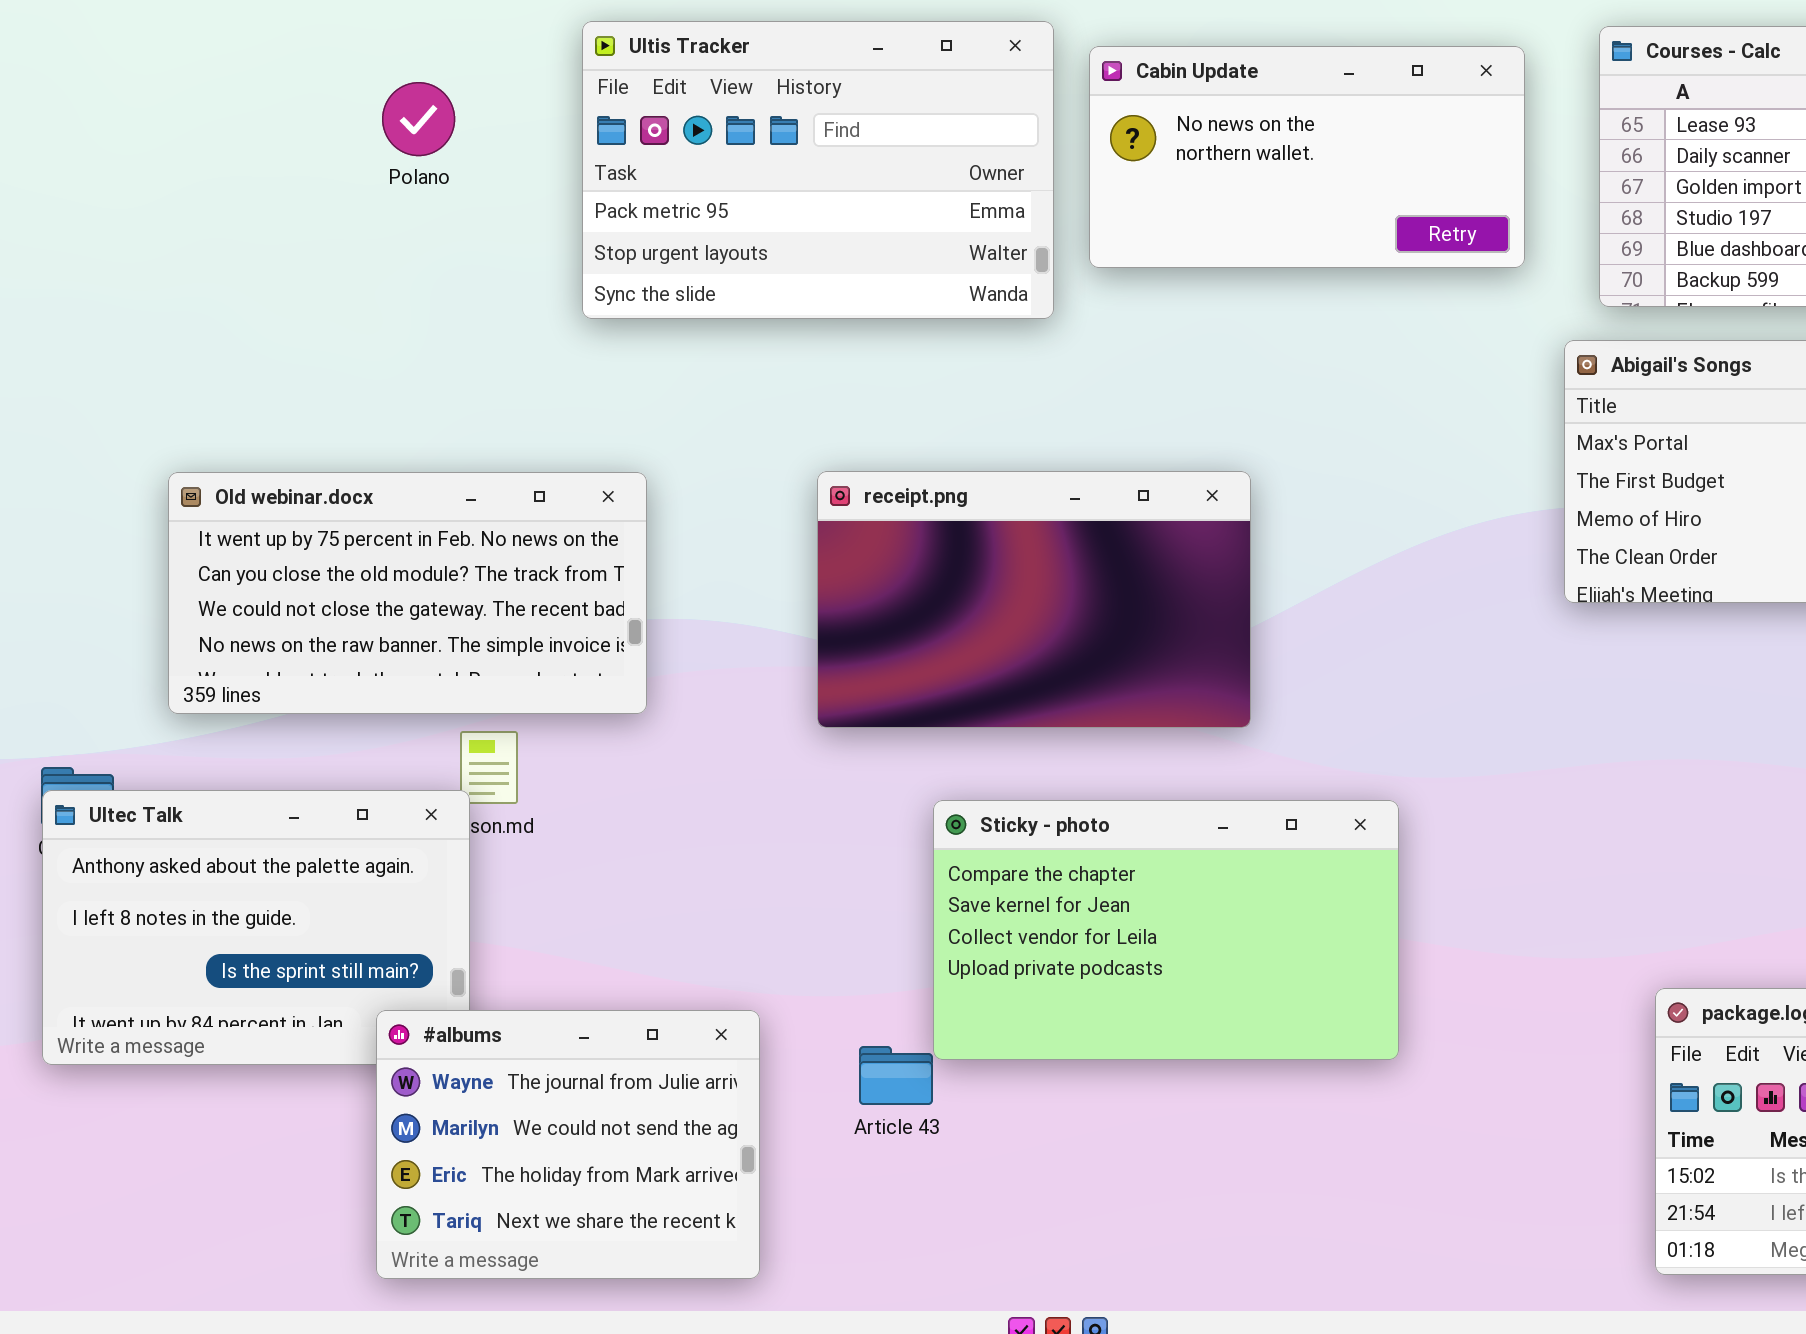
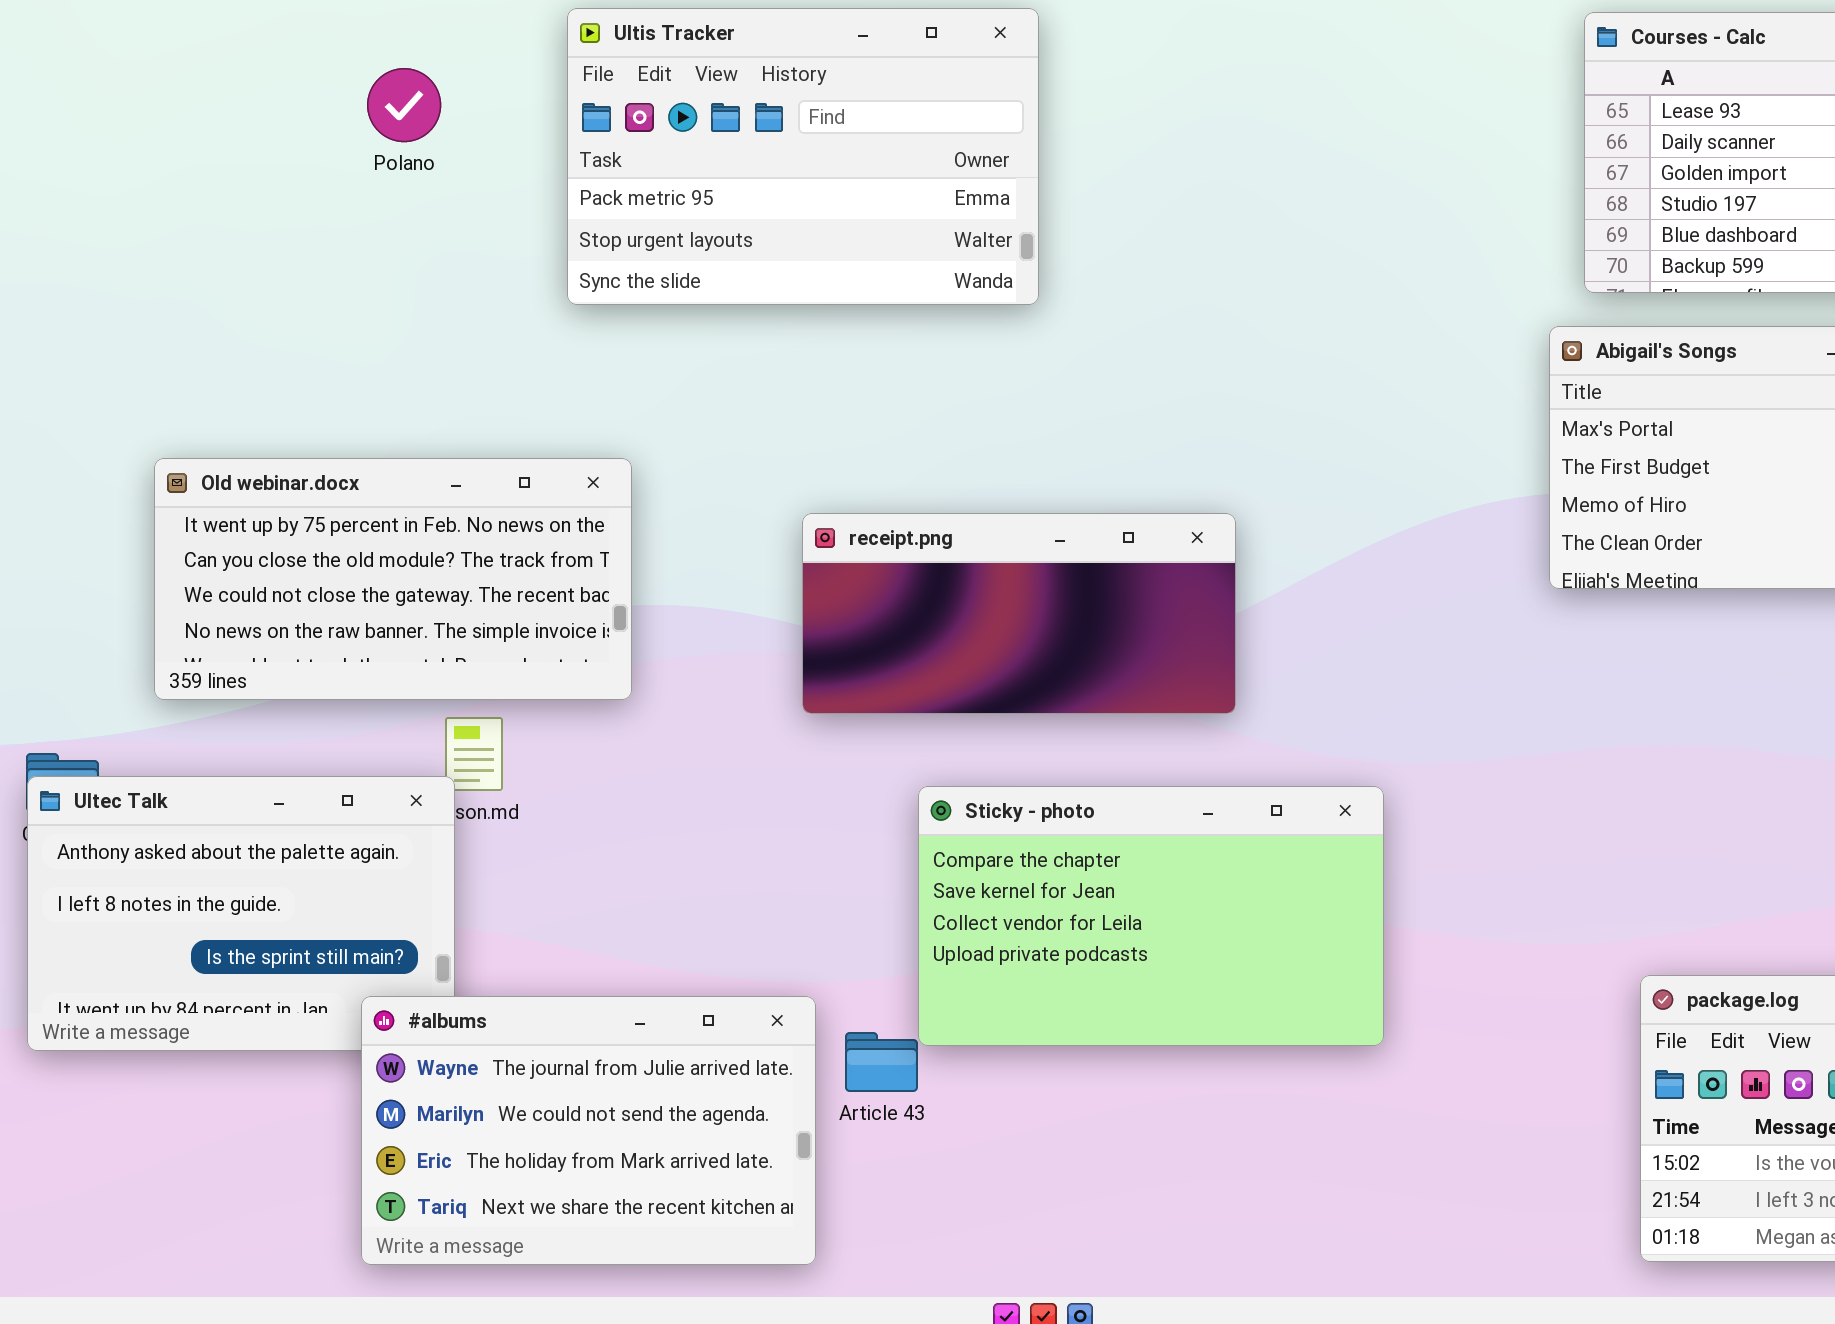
Cabin Update: [1089,46,1525,268] -> none, closed
receipt.png: [817,471,1251,728] -> [802,513,1236,714], resized
#albums: [376,1010,760,1279] -> [361,996,816,1265], resized

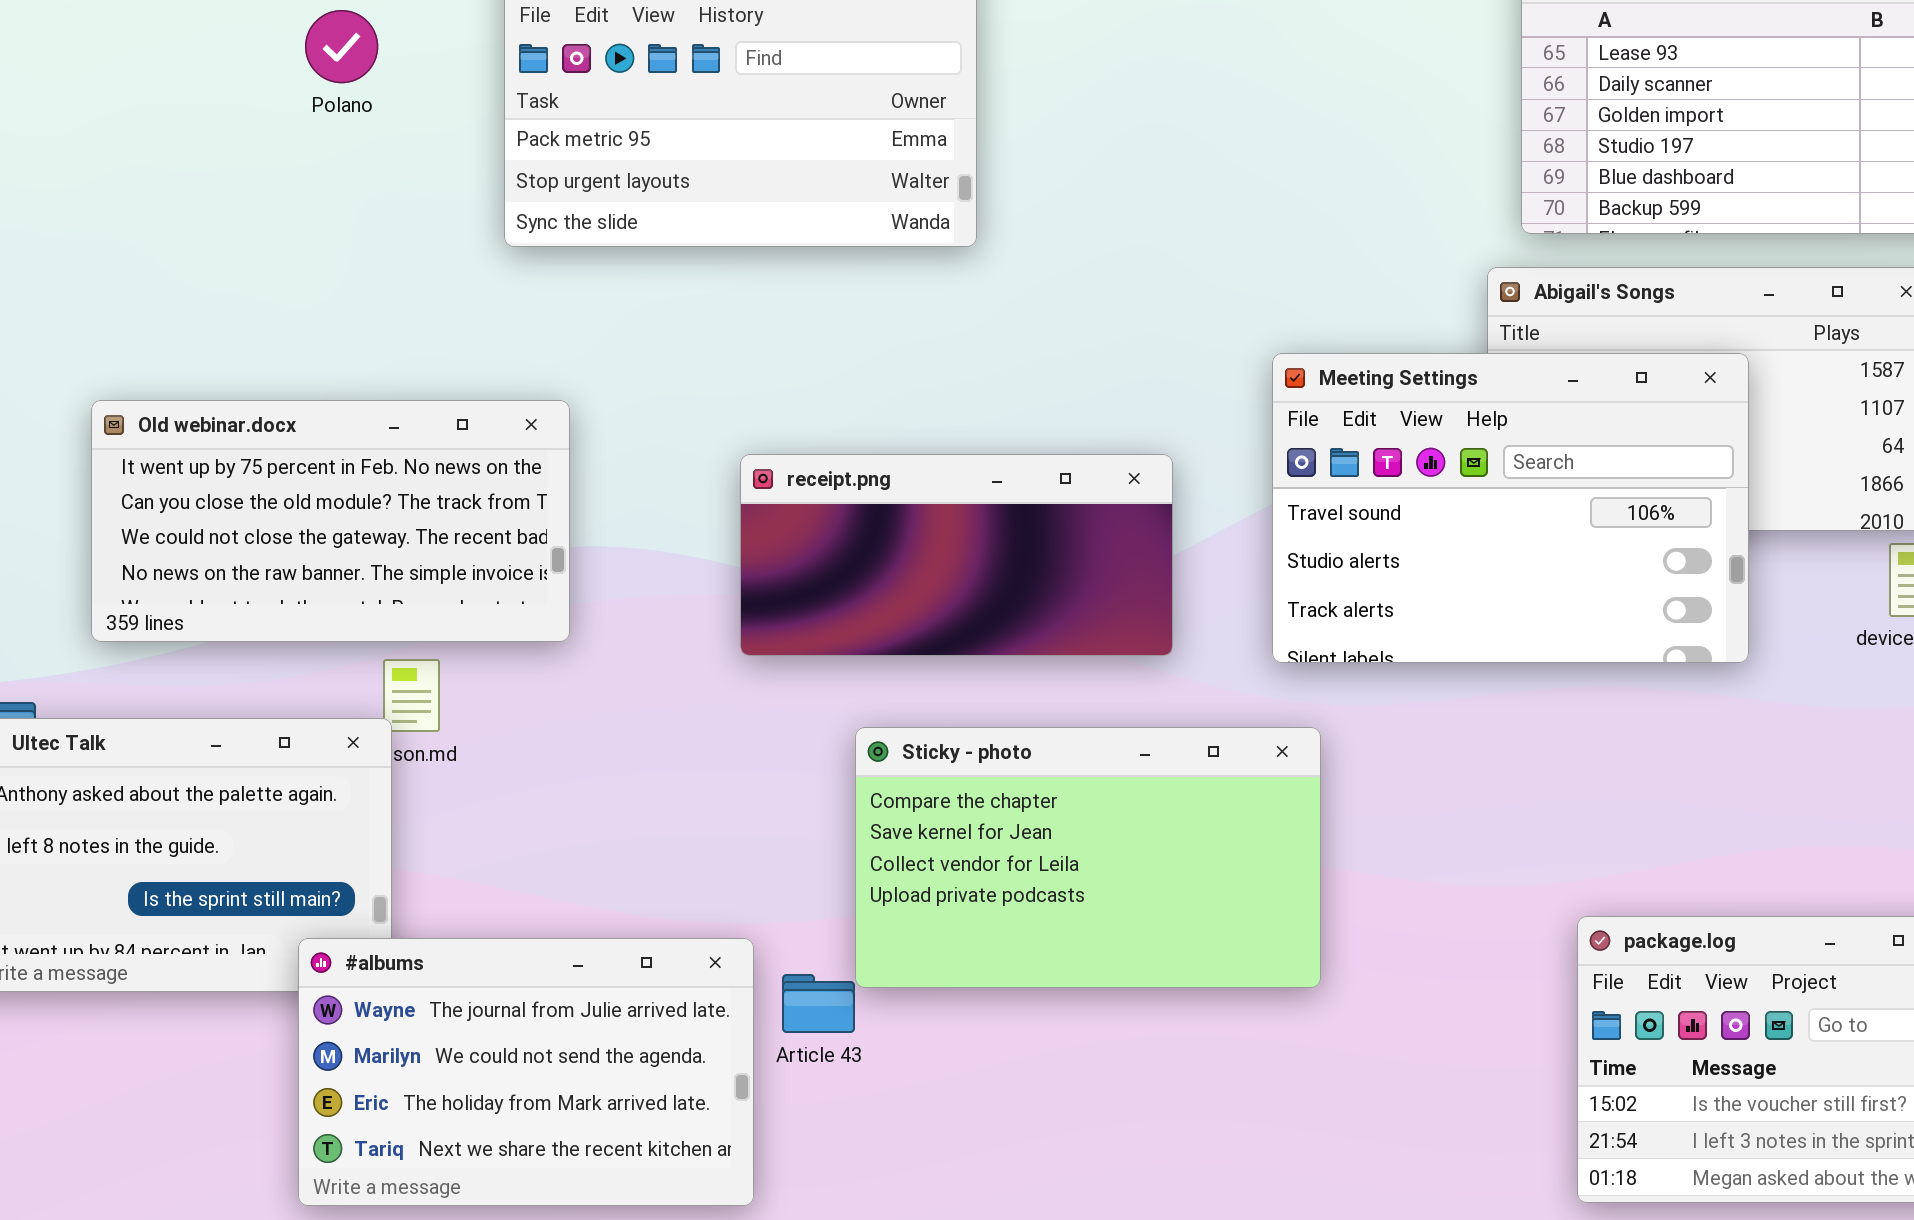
Meeting Settings: none -> [1272,353,1749,663], opened

